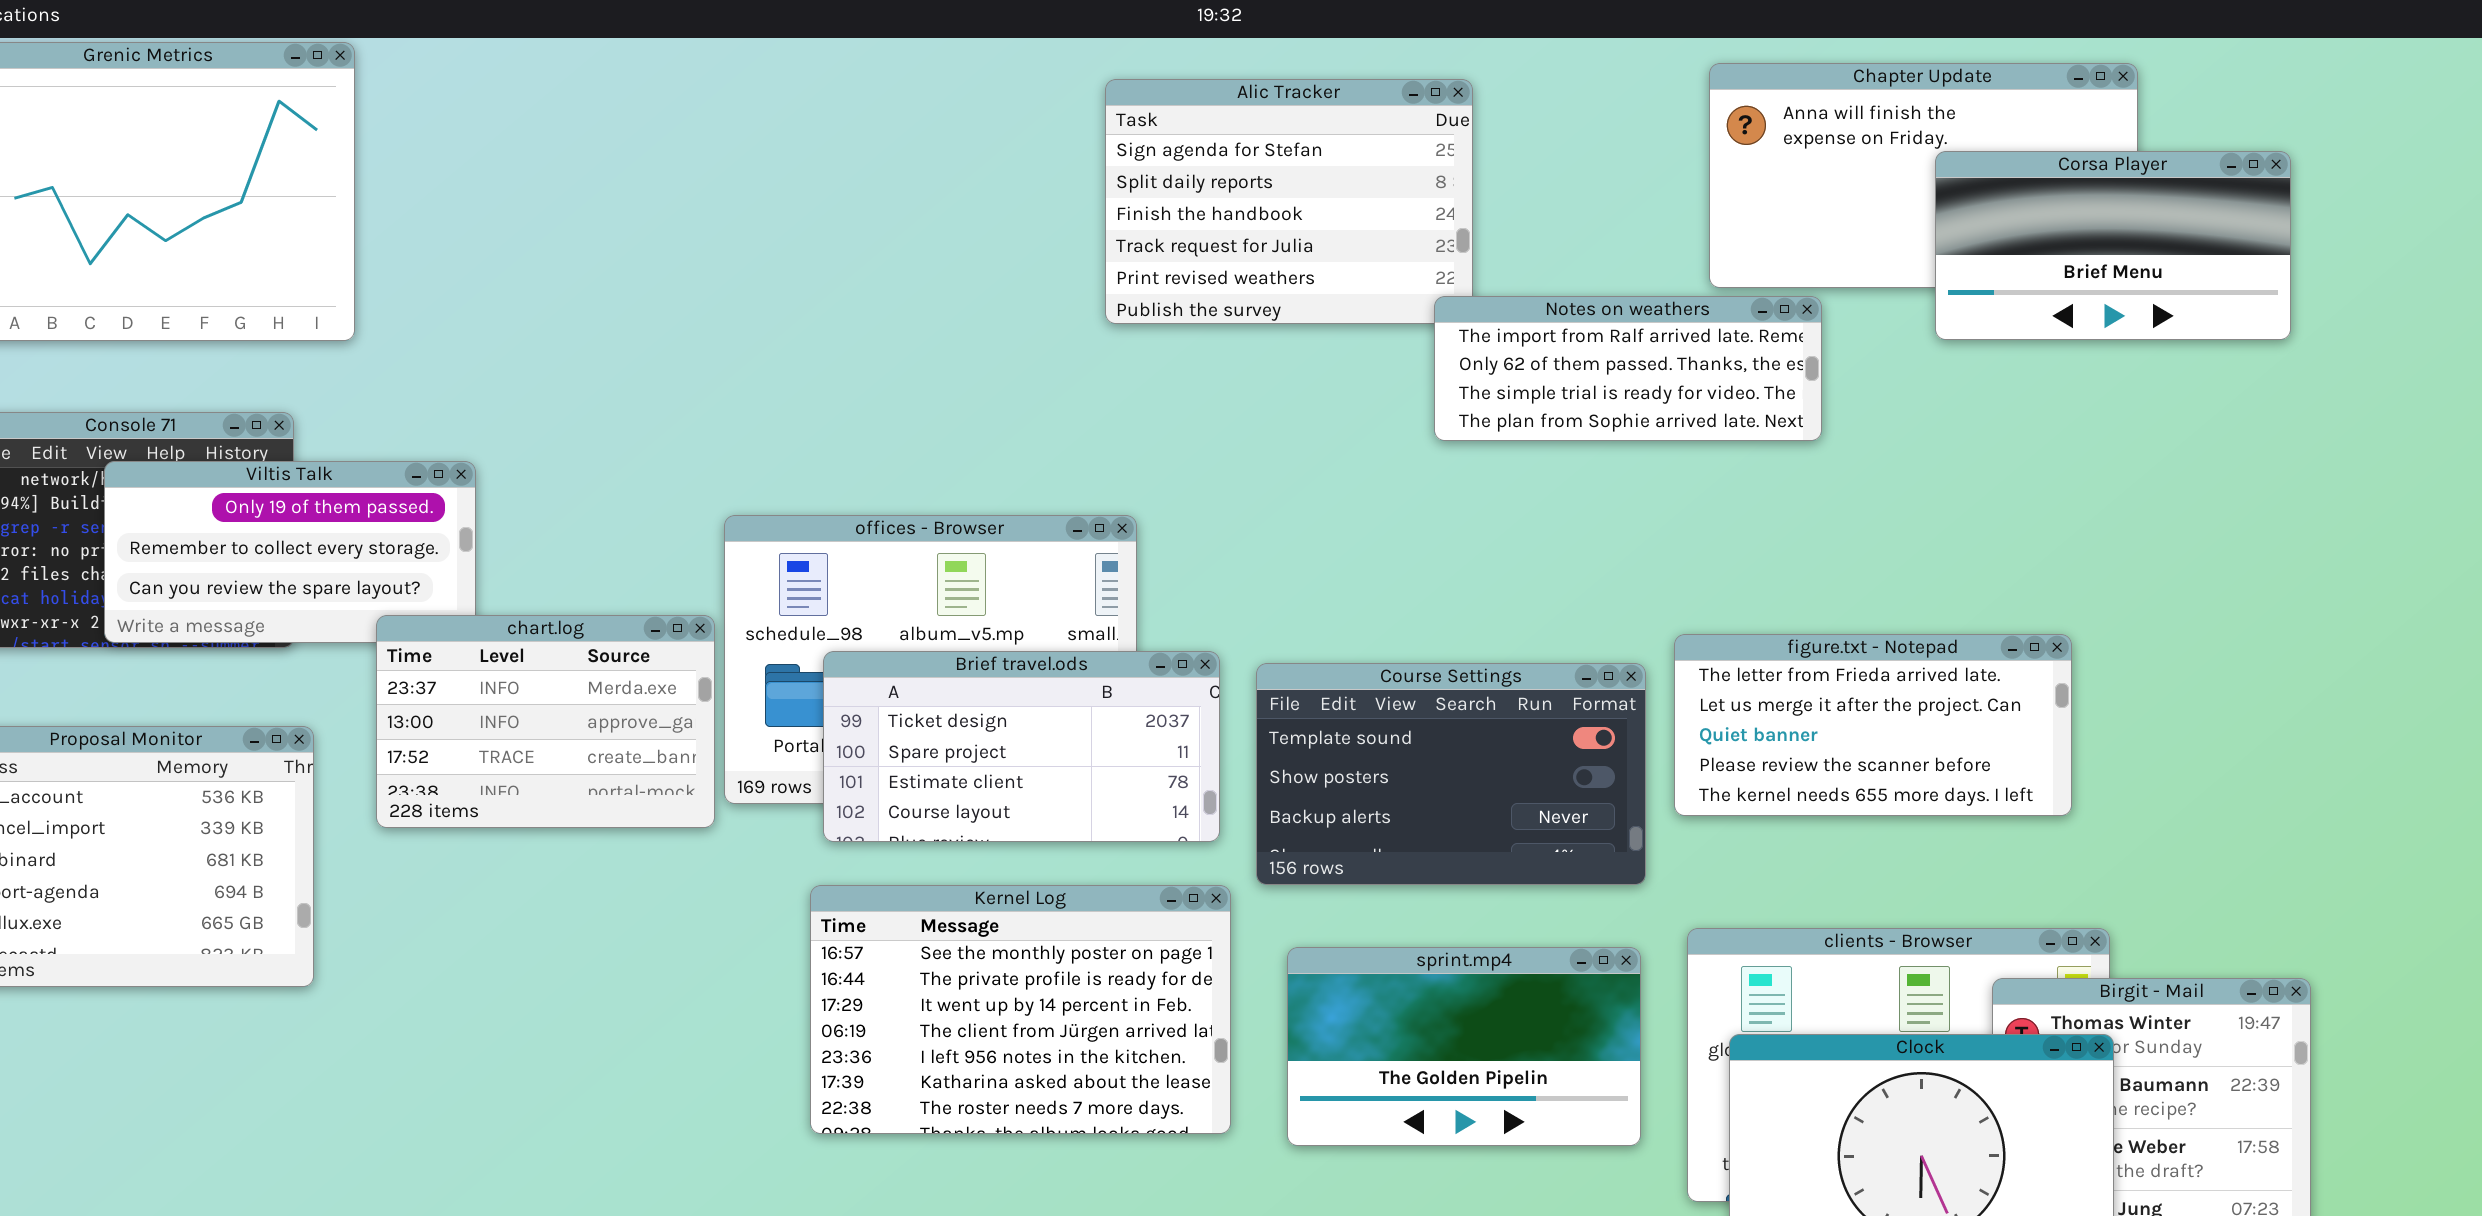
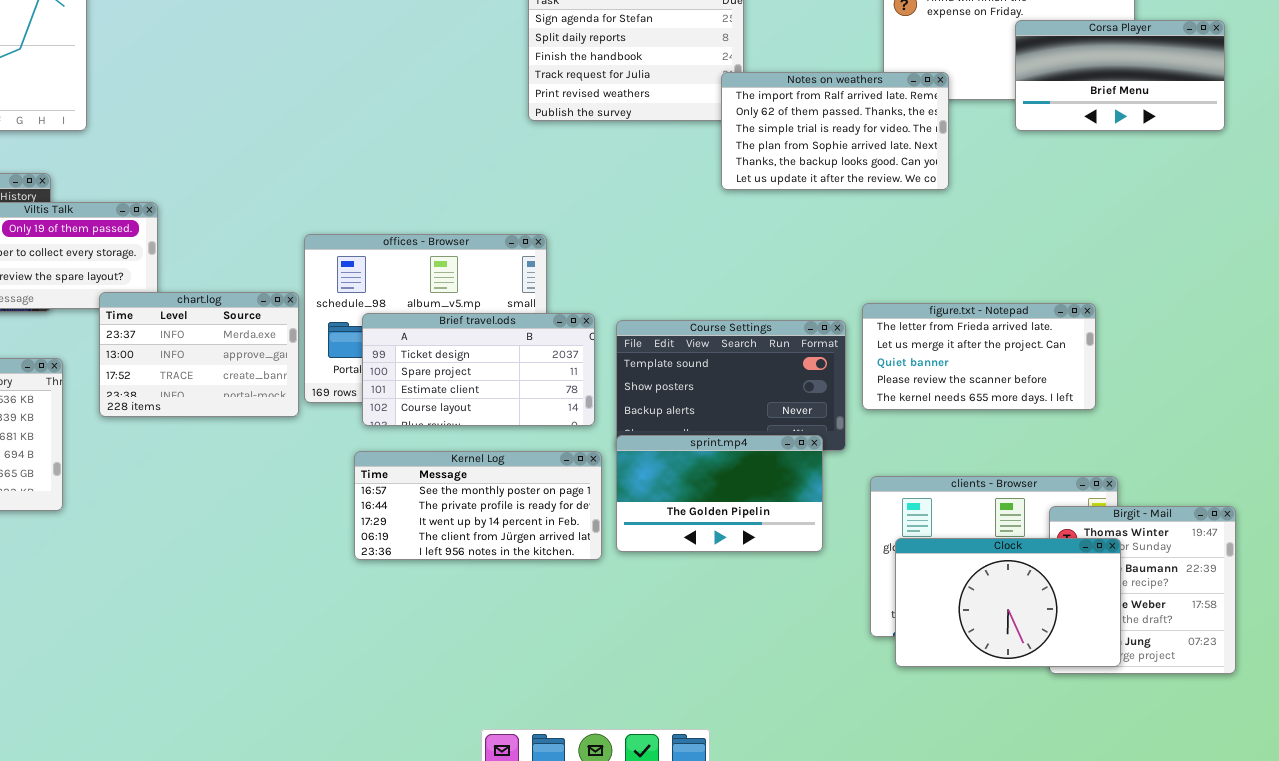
Notes on weathers: [1434,296,1822,441] -> [721,72,949,190], resized
Kernel Log: [810,885,1231,1134] -> [354,451,602,560], resized
sprint.mp4: [1287,947,1641,1146] -> [616,435,823,552], moved

